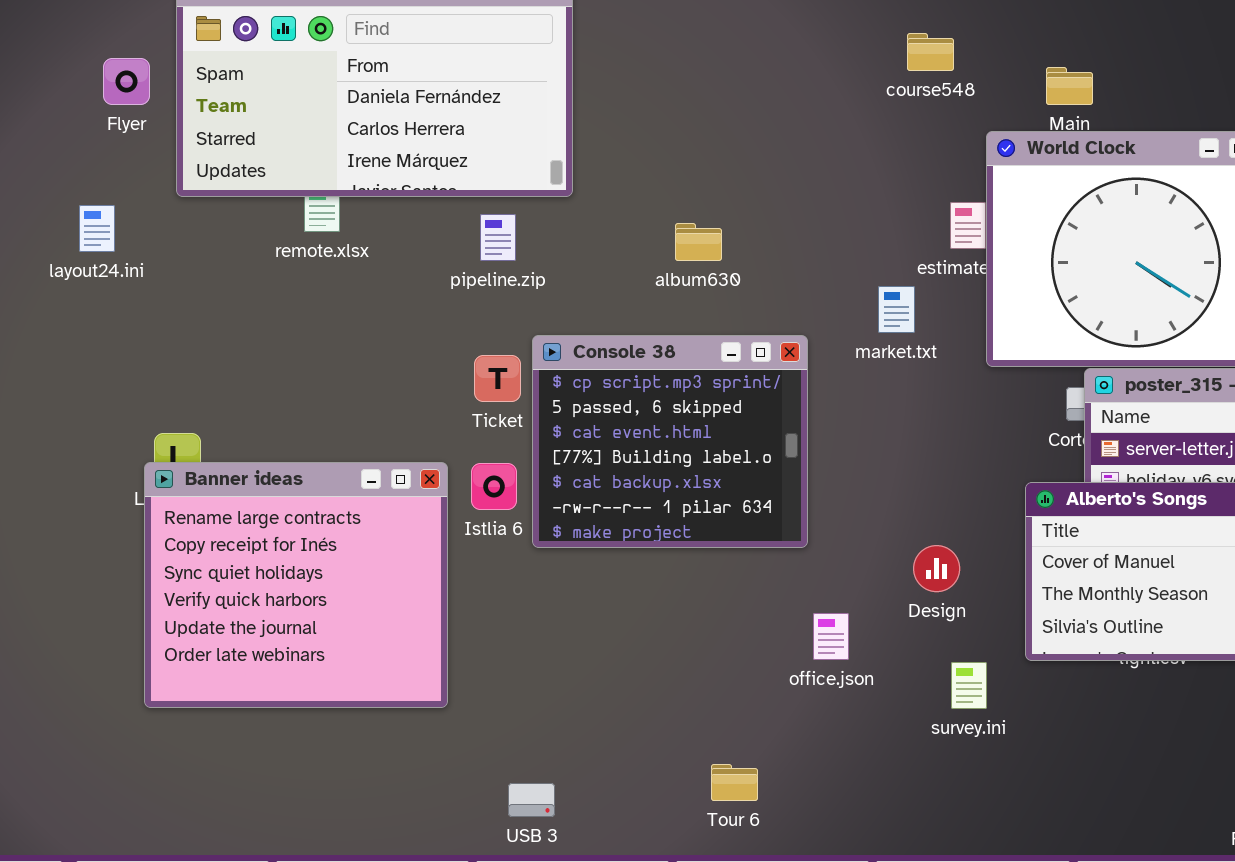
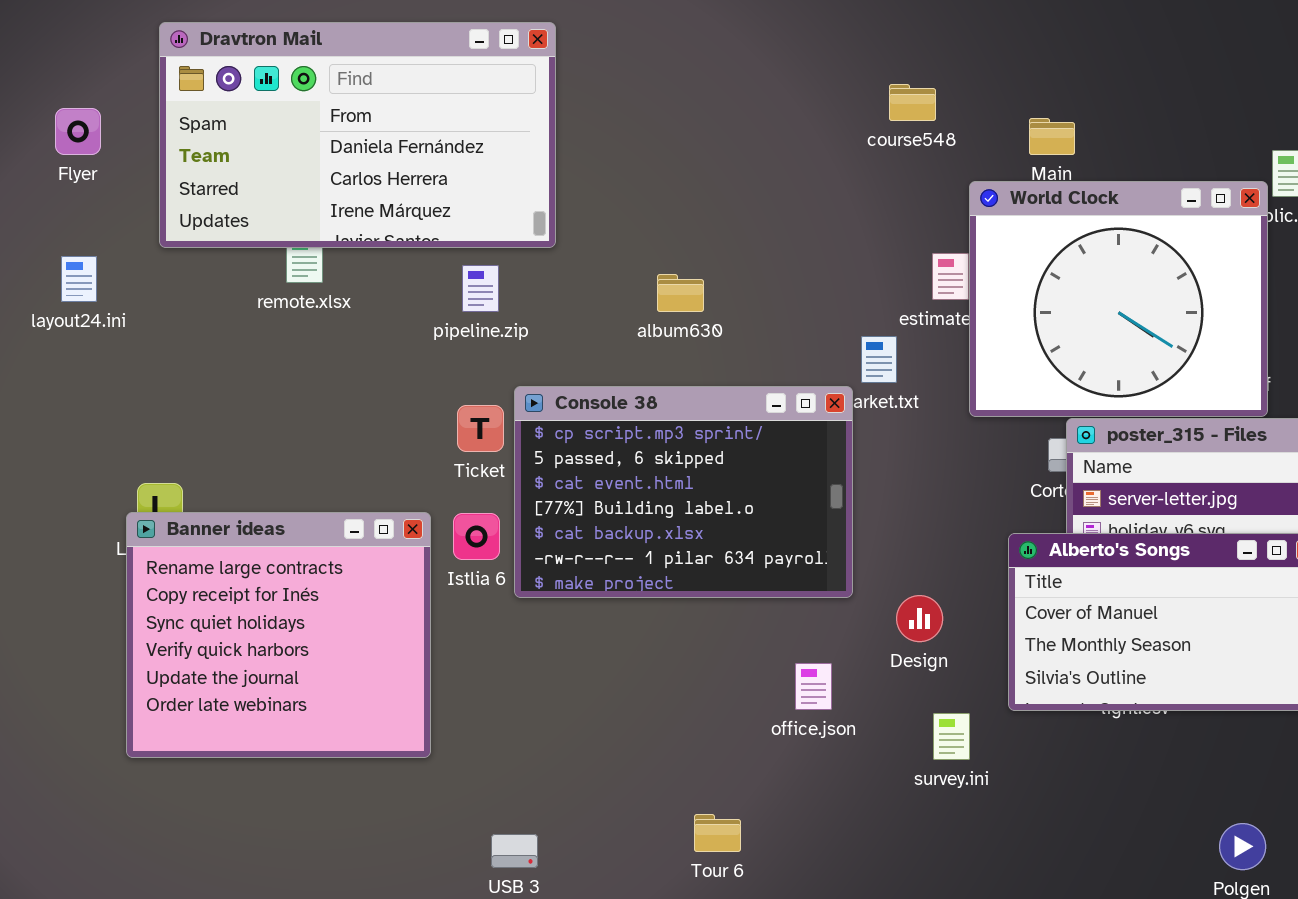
Flyer: [103,58,150,105] -> [55,108,101,155], moved
Console 38: [532,335,808,548] -> [514,386,853,598], resized

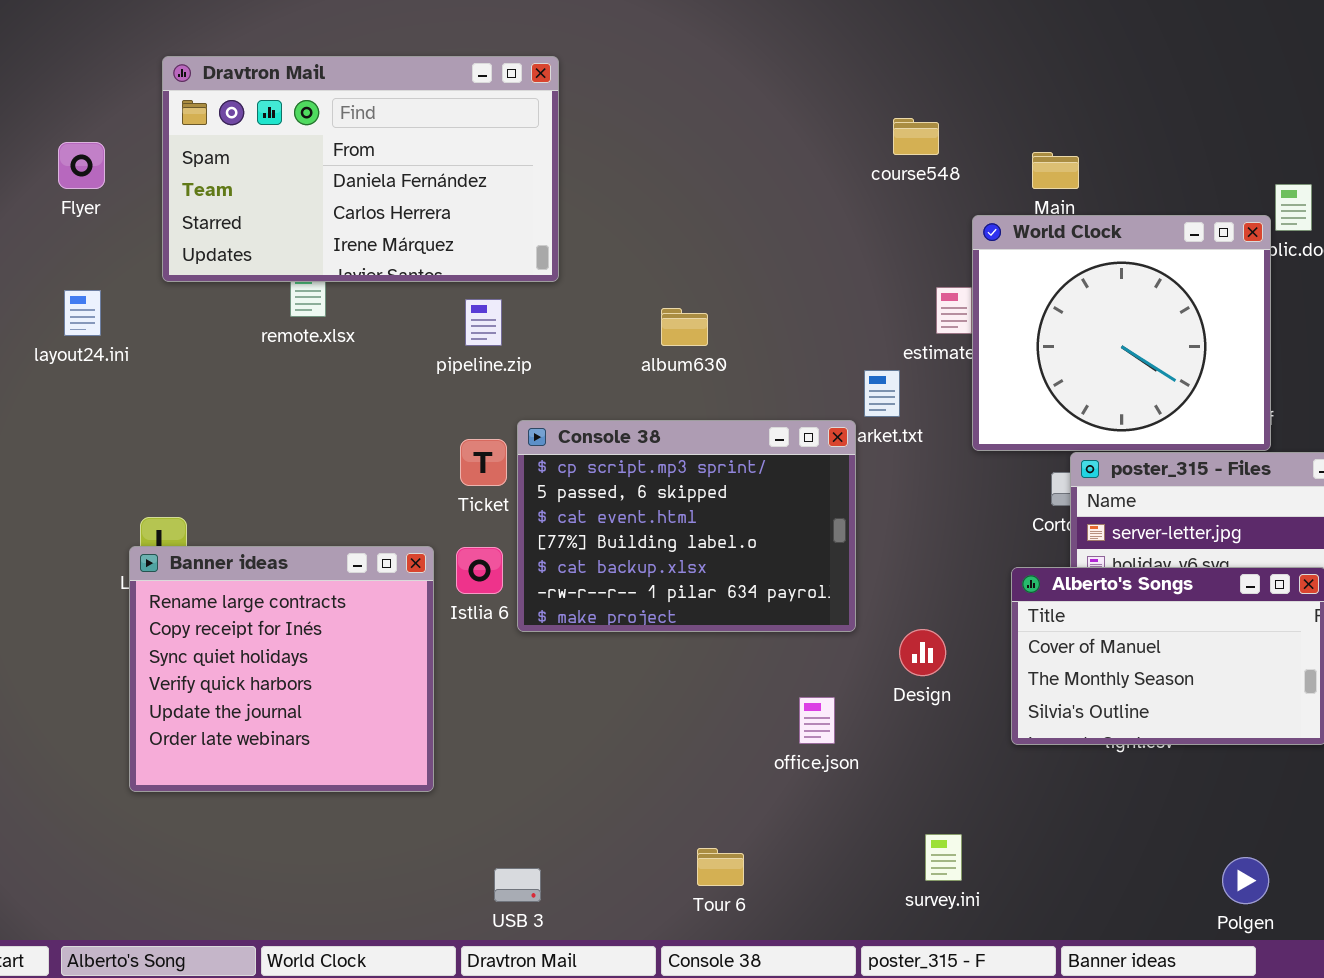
survey.ini: [933,713,970,760] -> [925,834,962,881], moved

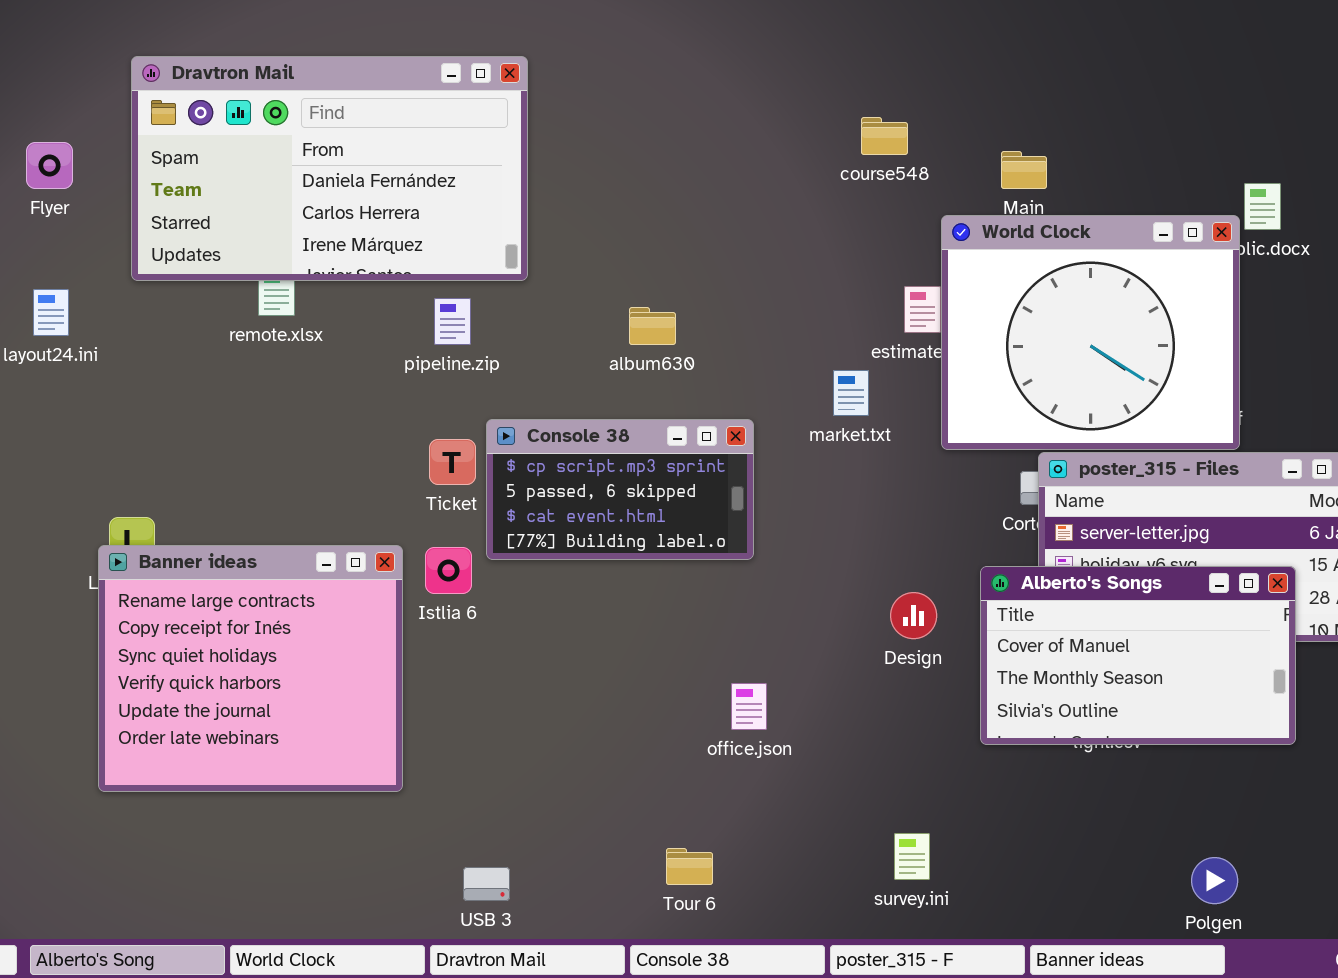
Console 38: [517,420,856,632] -> [486,419,754,560], resized
Design: [899,629,946,676] -> [890,592,937,639], moved
office.json: [799,697,835,744] -> [731,683,767,730], moved

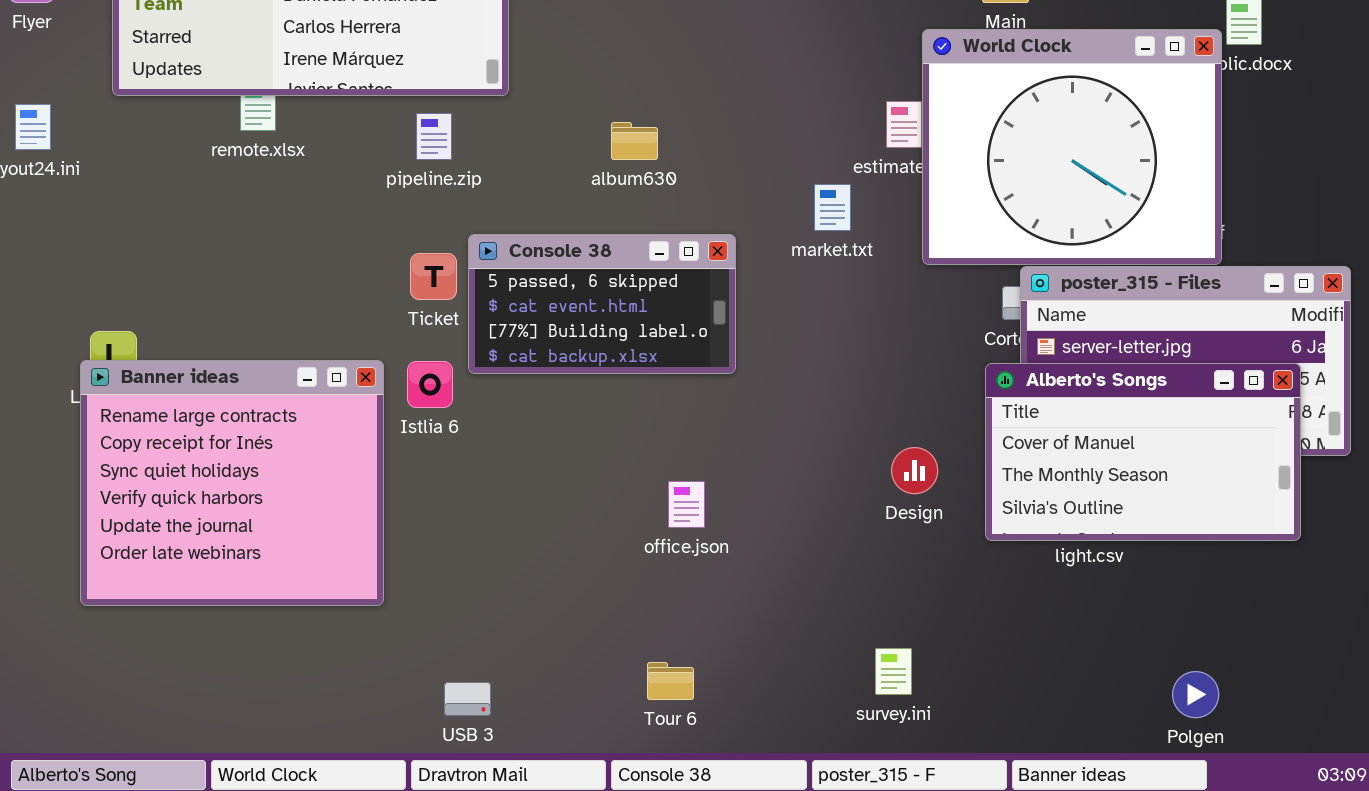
Console 38: [486,419,754,560] -> [468,234,736,374], scrolled down 1 row
Alberto's Songs: [980,566,1296,745] -> [985,363,1301,541], moved
Design: [890,592,937,639] -> [891,447,938,494], moved
office.json: [731,683,767,730] -> [668,481,705,528], moved

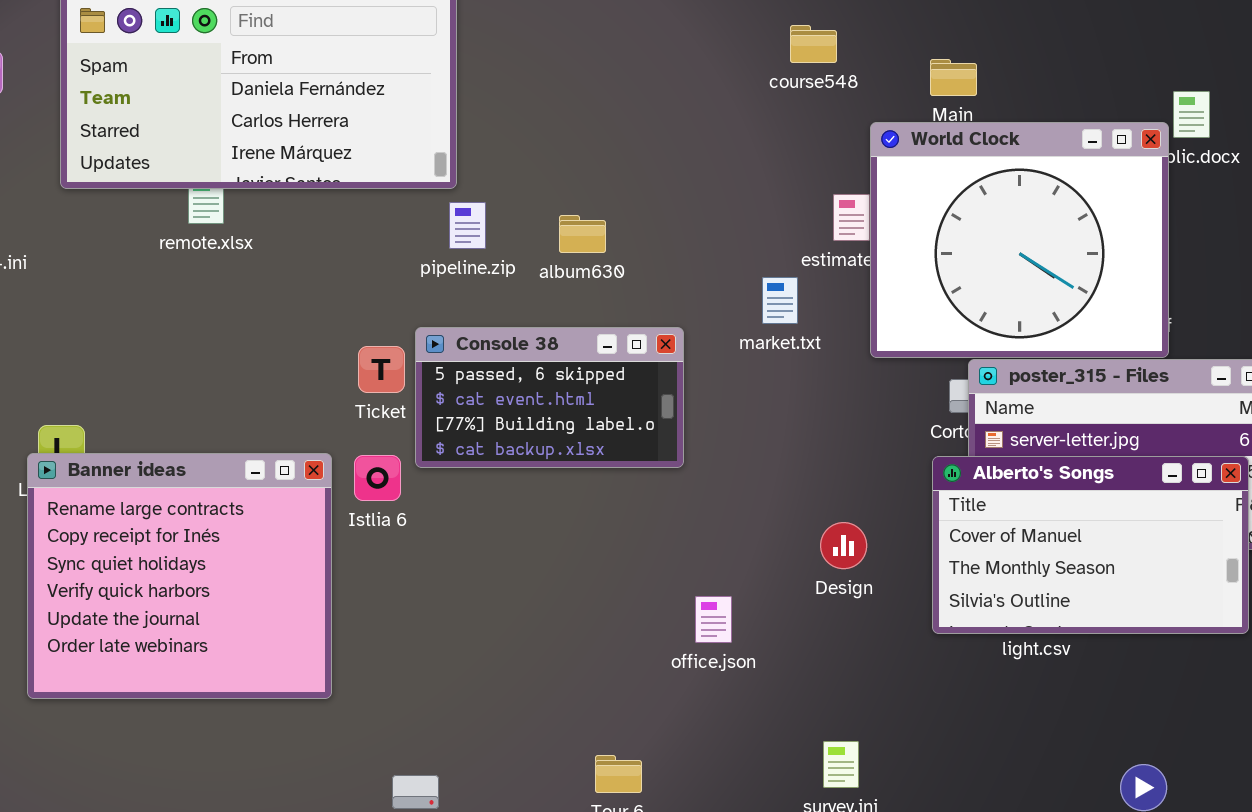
pipeline.zip: [416,113,452,160] -> [449,202,486,249], moved
Design: [891,447,938,494] -> [820,522,867,569], moved
office.json: [668,481,705,528] -> [695,596,732,643], moved

